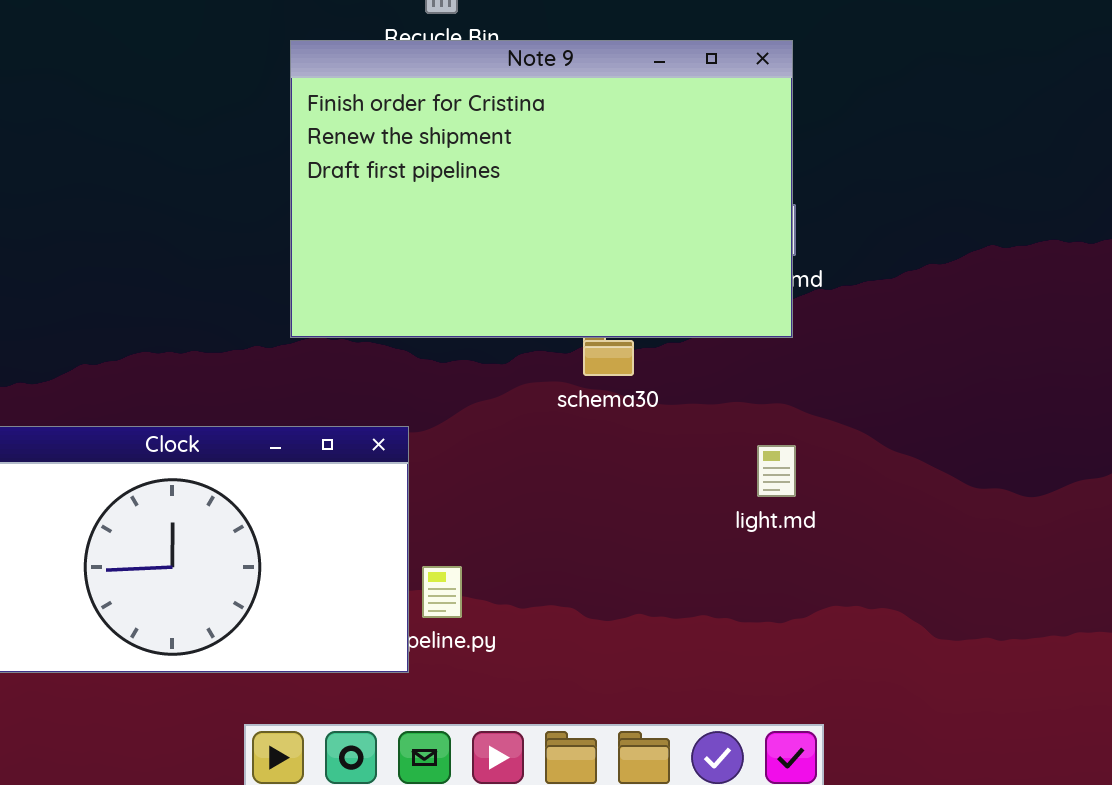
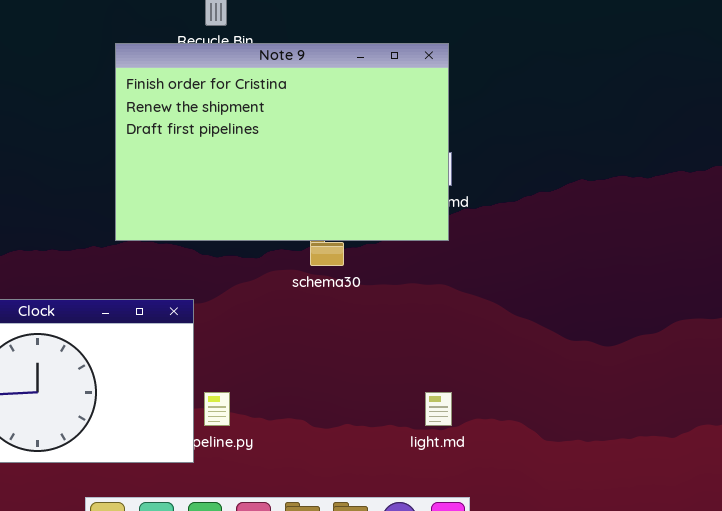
light.md: [757,445,796,497] -> [425,392,452,426], moved

